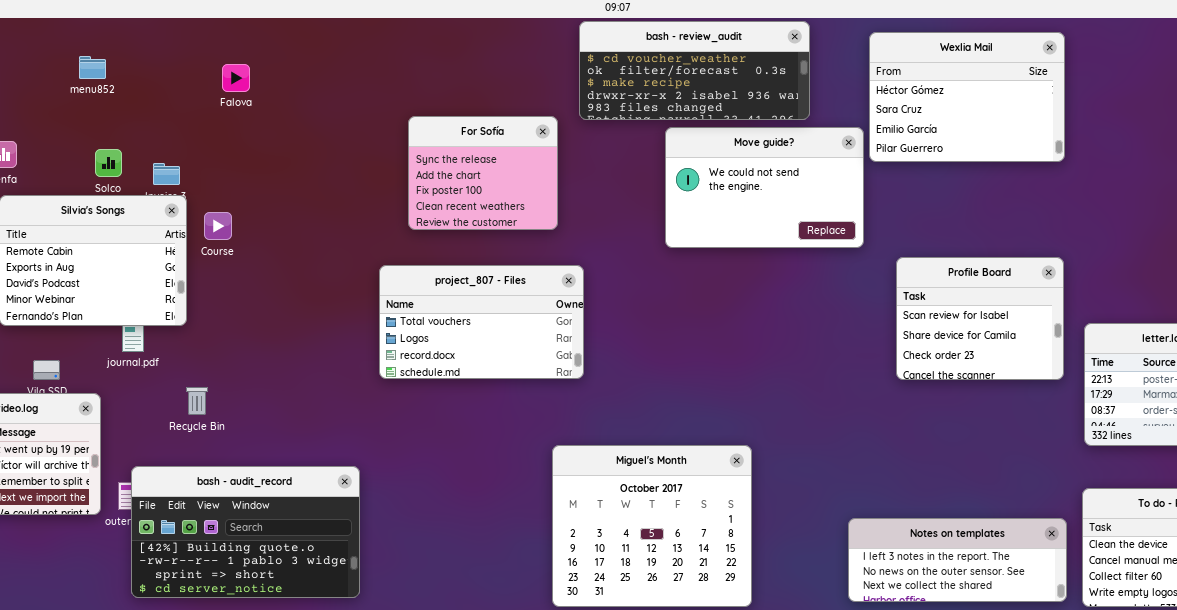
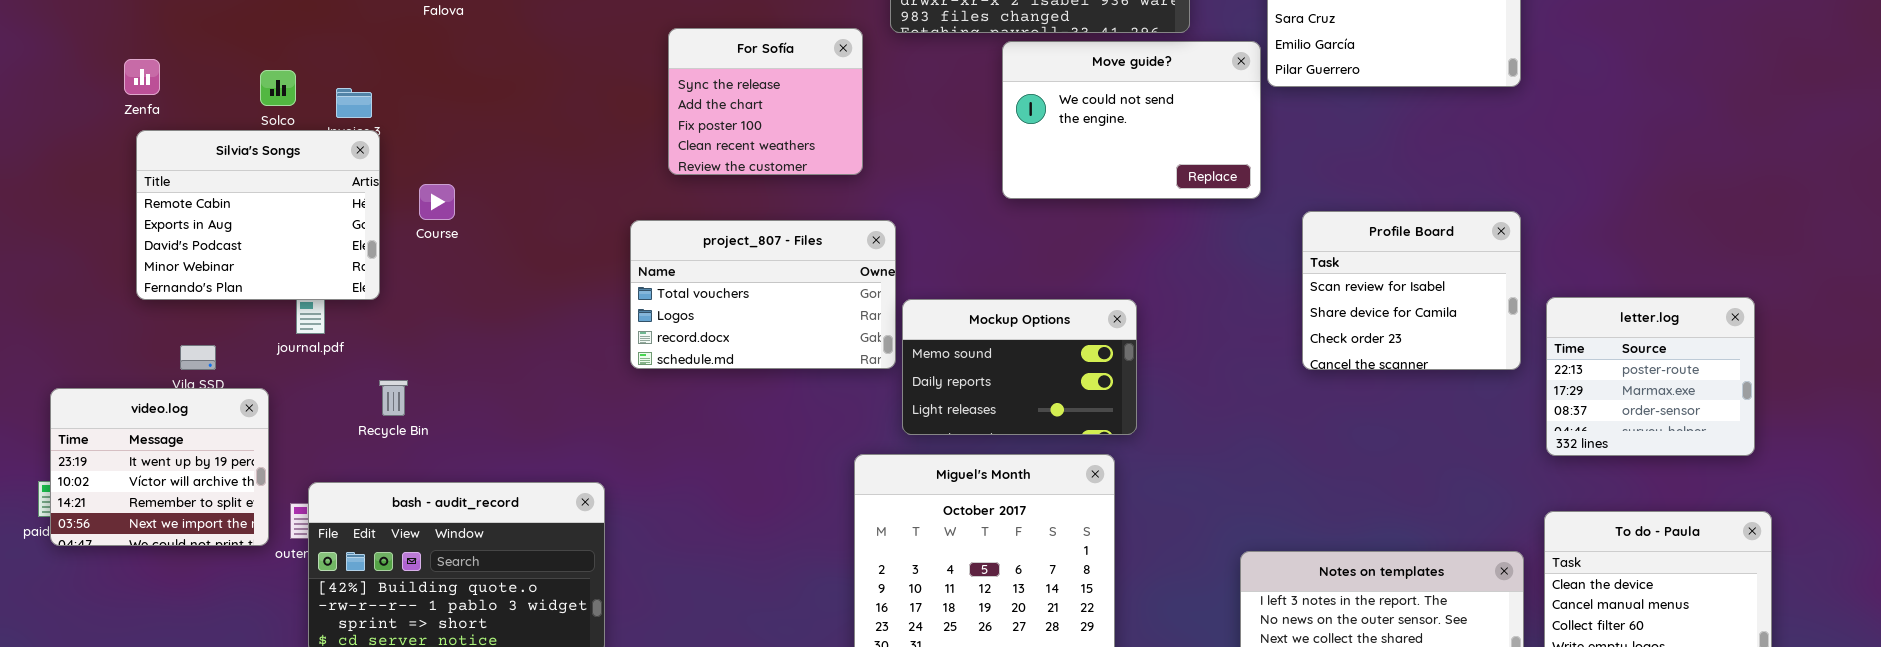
Course: [204,212,232,240] -> [419,184,455,220], moved
Mockup Options: none -> [902,299,1137,435], opened

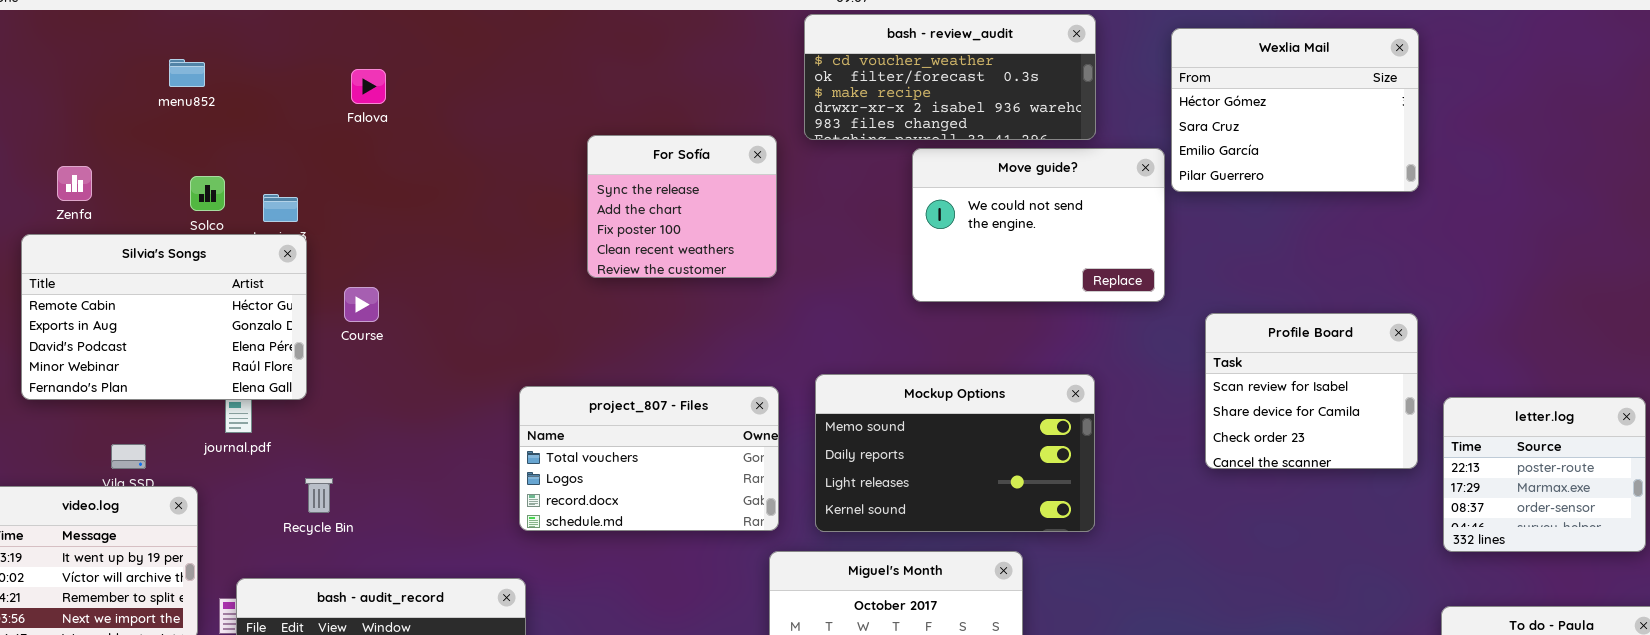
Silvia's Songs: [136,130,380,300] -> [21,234,307,400], resized
project_807 - Files: [630,220,896,369] -> [519,386,779,531], moved
Mockup Options: [902,299,1137,435] -> [815,374,1095,532], resized

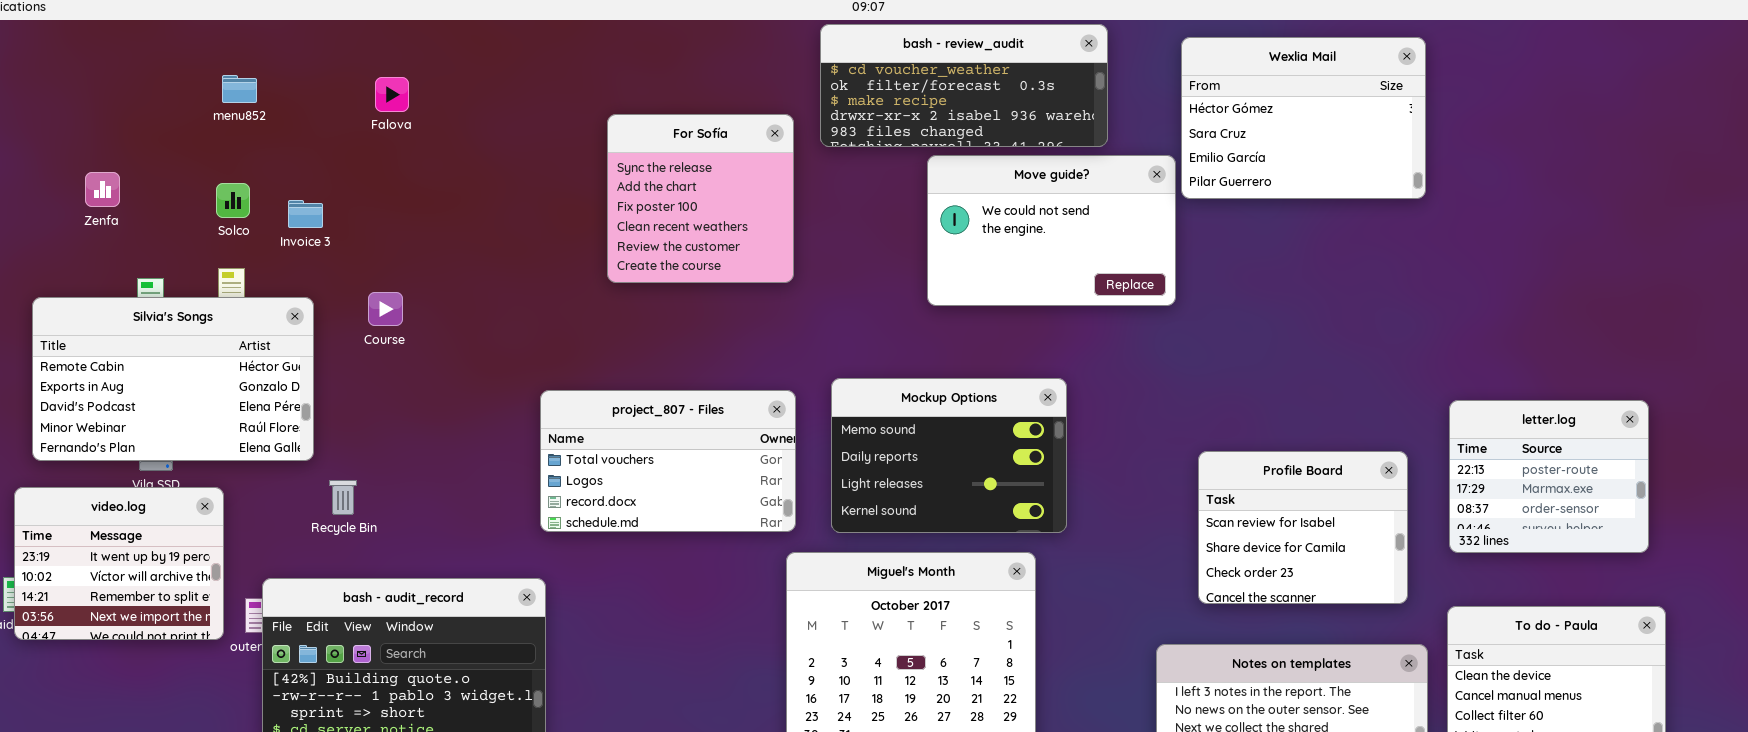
menu852: [169,59,205,87] -> [222,75,257,103], moved
For Sofía: [587,135,777,278] -> [607,114,794,283], resized
Silvia's Songs: [21,234,307,400] -> [32,297,314,461], moved
Profile Board: [1205,313,1418,469] -> [1198,451,1408,604], moved
Mockup Options: [815,374,1095,532] -> [831,378,1067,533], resized

